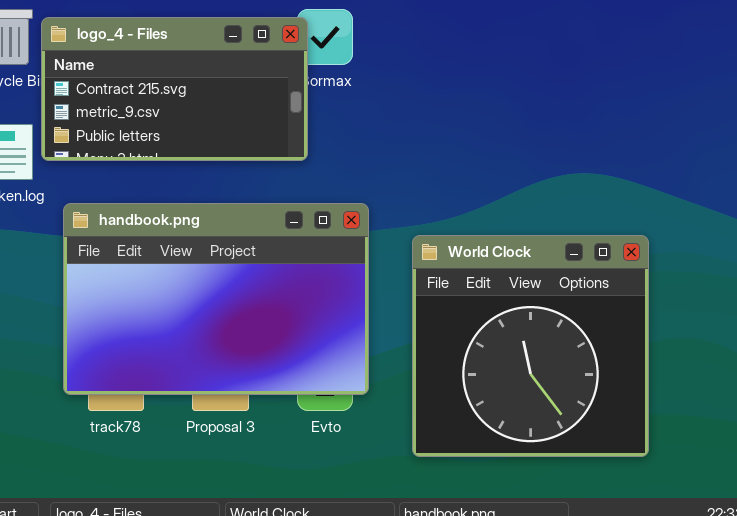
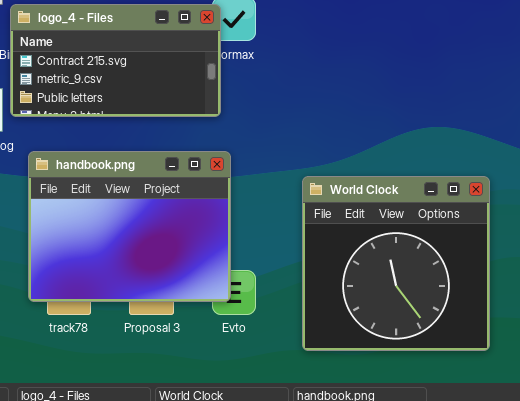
handbook.png: [63,203,369,395] -> [28,151,231,302], resized

